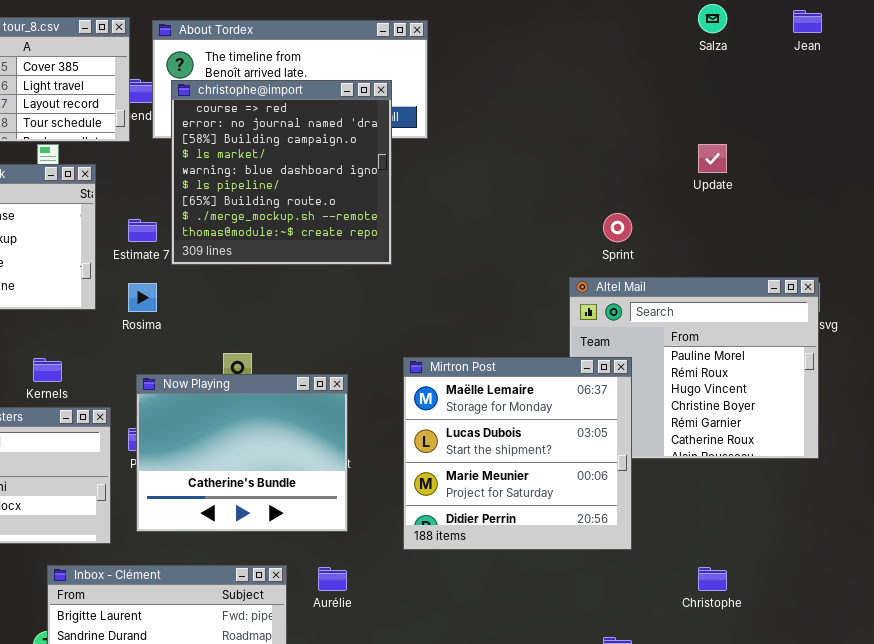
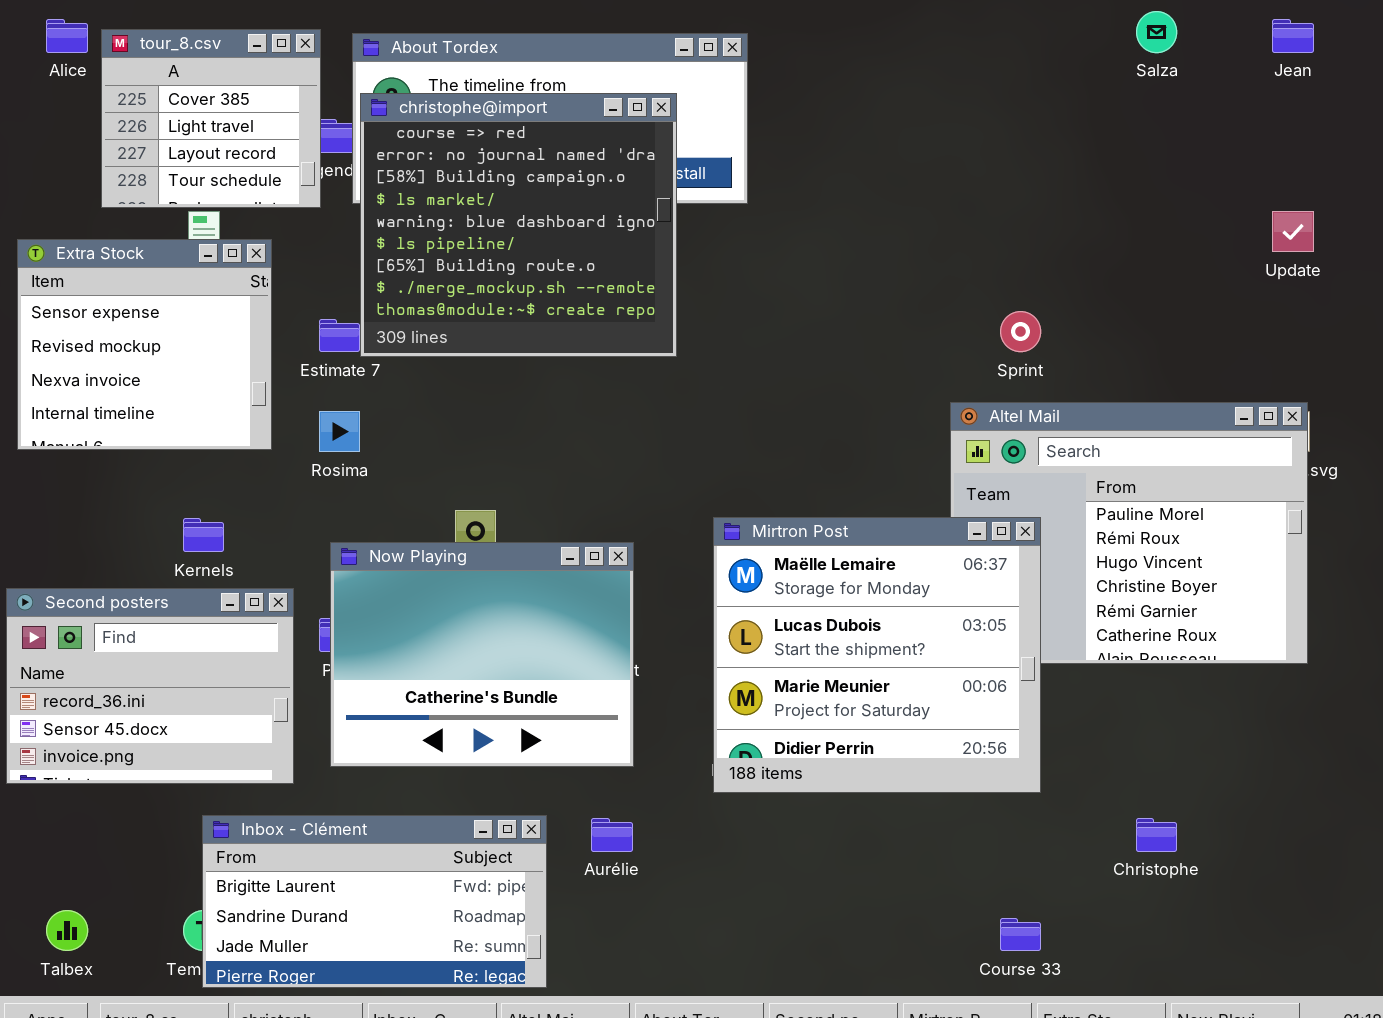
christophe@import: [171,80,392,265] -> [360,93,677,357], moved
Update: [698,144,727,173] -> [1272,211,1314,252], moved

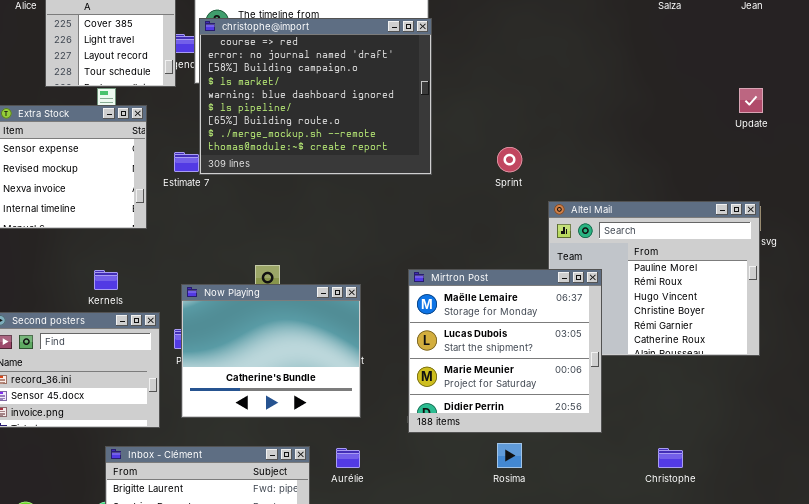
christophe@import: [360,93,677,357] -> [199,18,432,175], resized
Sprint: [1000,311,1041,352] -> [497,147,522,172], moved
Rosima: [319,411,360,452] -> [497,443,522,468], moved

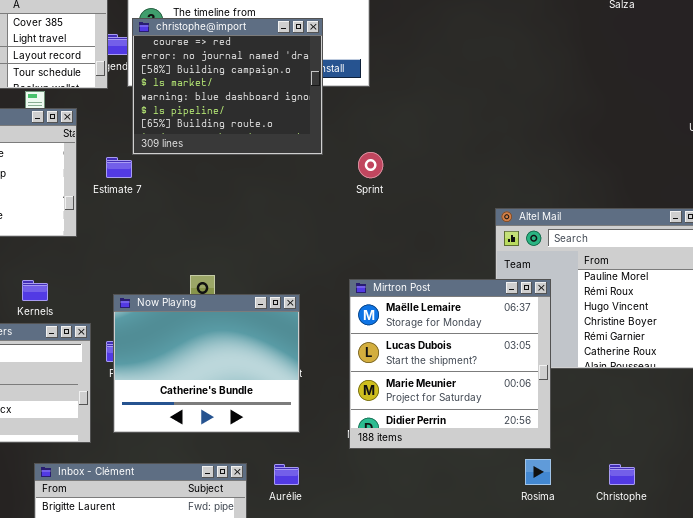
christophe@import: [199,18,432,175] -> [132,18,323,155], resized
Sprint: [497,147,522,172] -> [358,152,383,178], moved
Rosima: [497,443,522,468] -> [525,459,551,485], moved

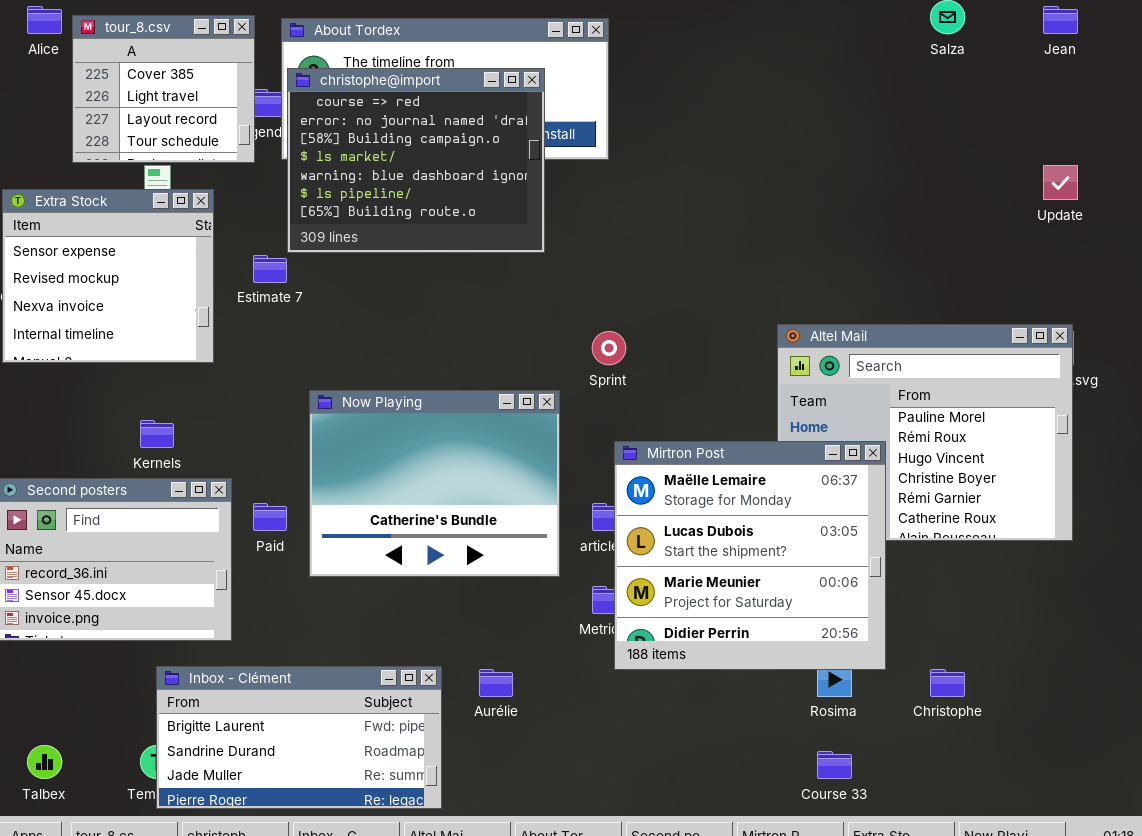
Sprint: [358,152,383,178] -> [592,331,626,365], moved
Mirtron Post: [349,279,551,449] -> [614,441,886,670], moved
Now Playing: [113,294,300,433] -> [309,390,560,577], moved

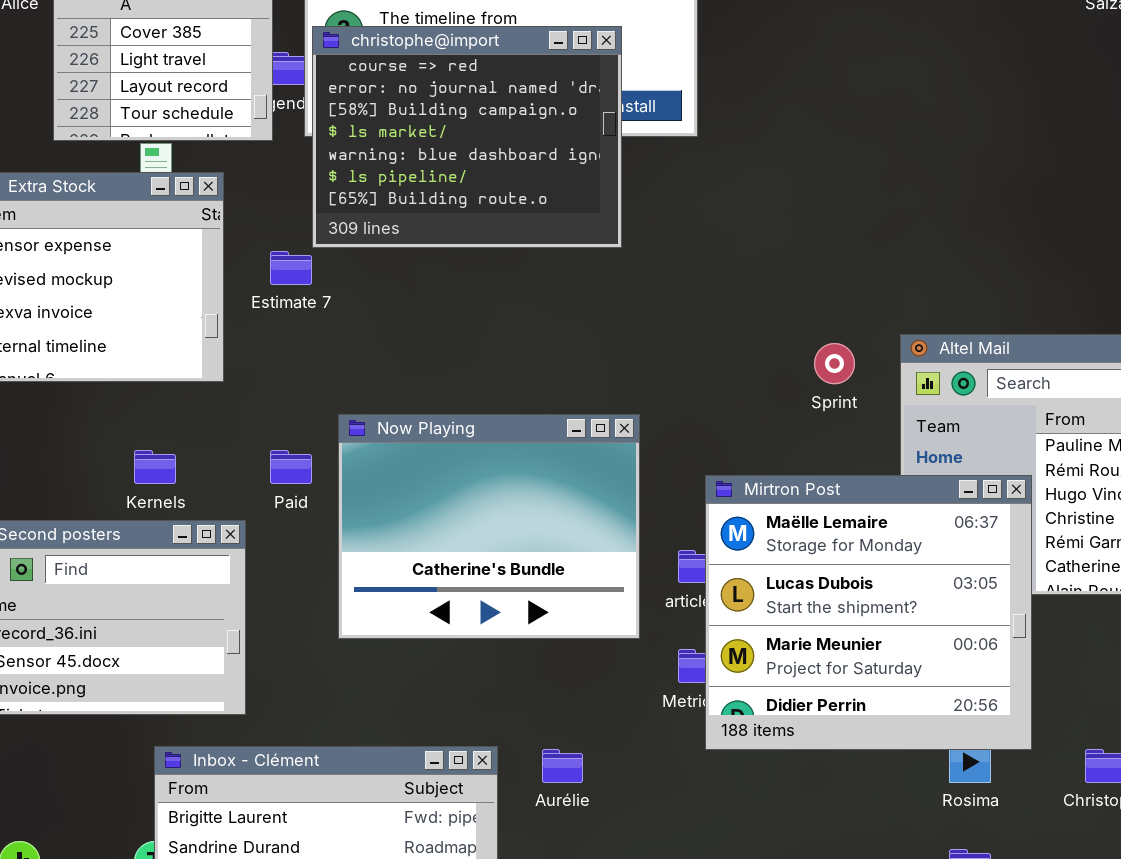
Sprint: [592,331,626,365] -> [814,343,855,384], moved
Paid: [253,503,287,531] -> [270,450,312,484], moved

